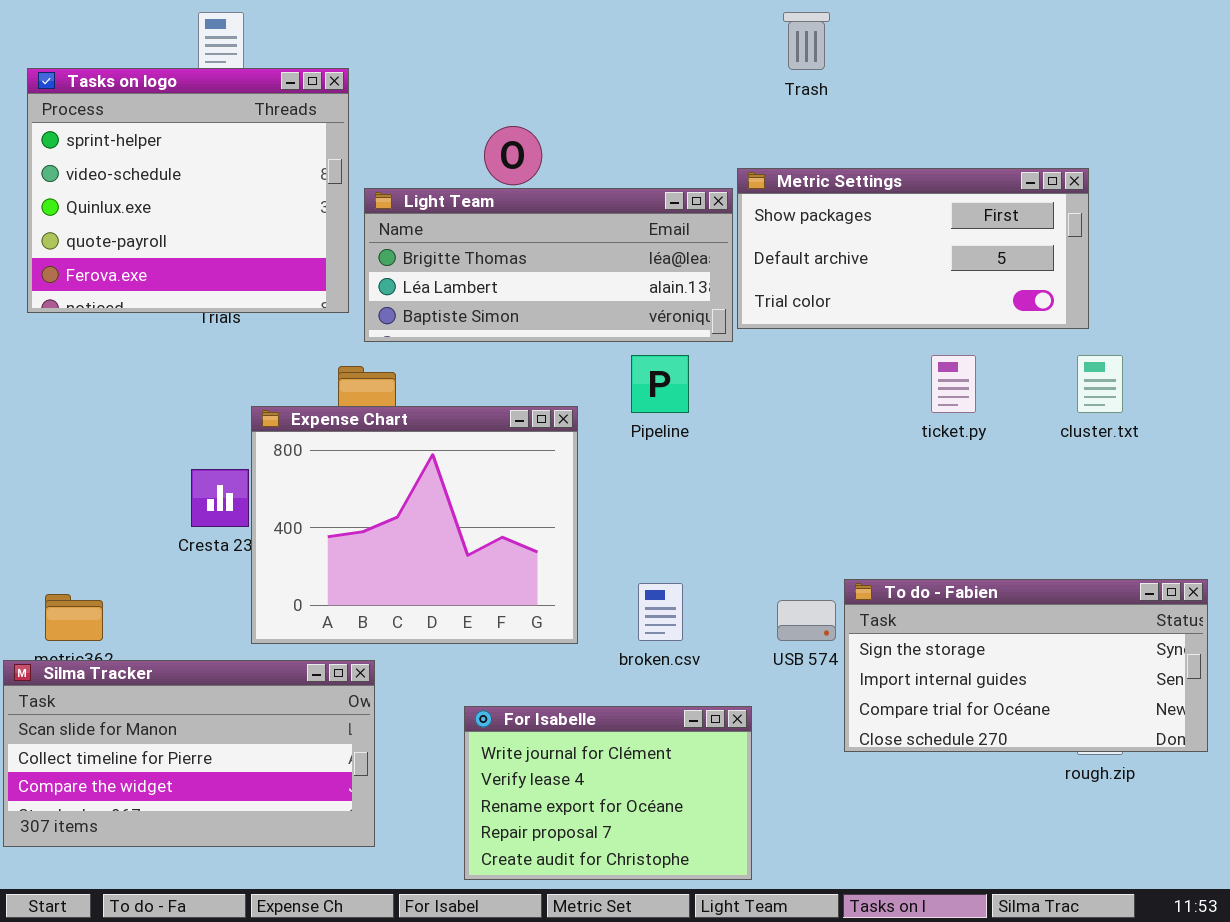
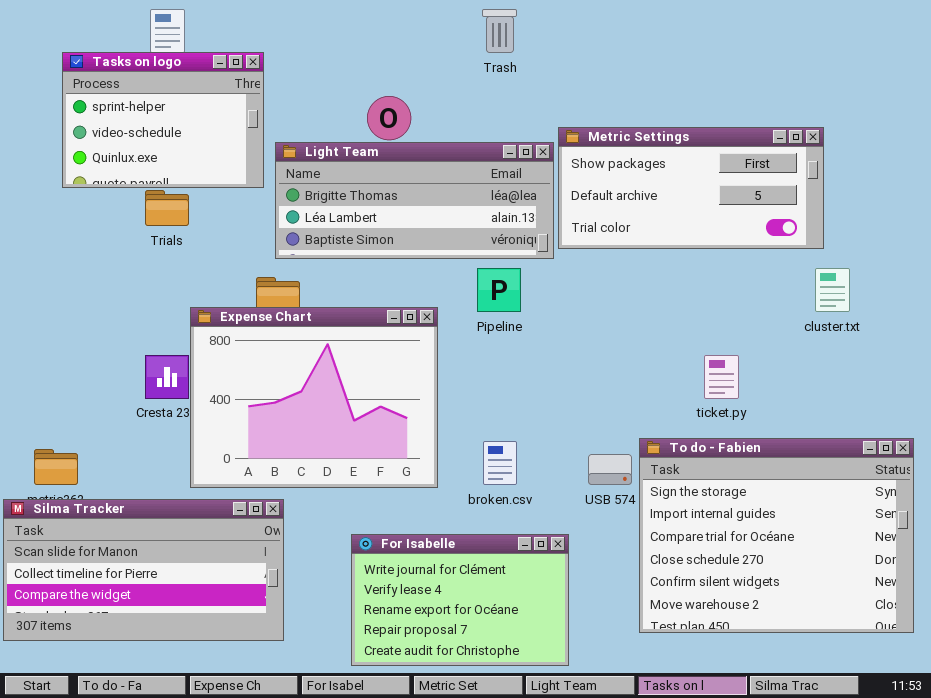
Trash: [783,12,830,70] -> [482,9,517,53], moved
Tasks on logo: [27,68,349,313] -> [62,52,264,188], resized
ticket.py: [931,355,976,413] -> [704,355,739,399], moved
To do - Fabien: [844,579,1208,752] -> [639,438,914,633], resized

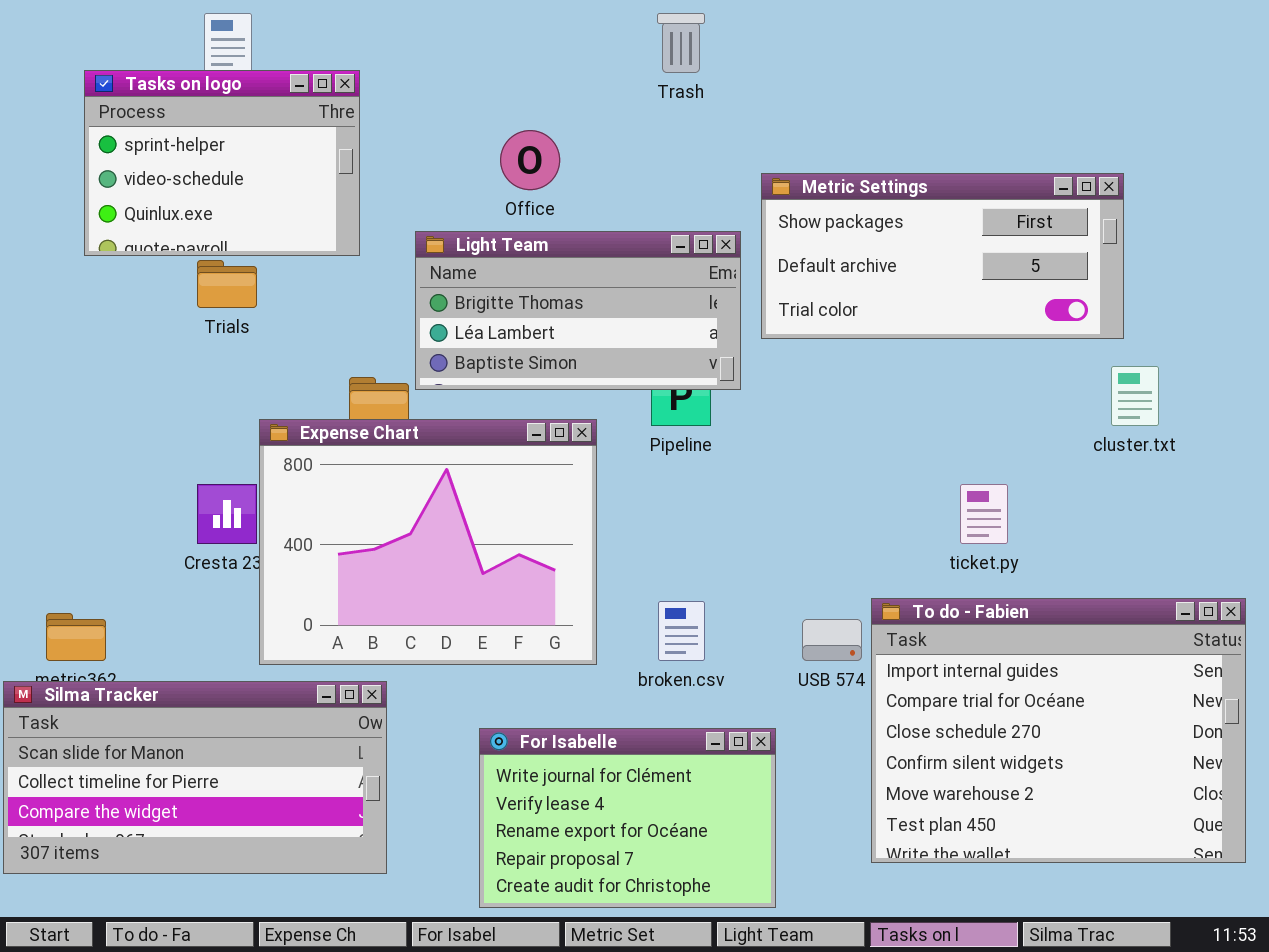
Light Team: [275,142,554,259] -> [415,231,741,390], moved, resized
To do - Fabien: [639,438,914,633] -> [871,598,1246,863], scrolled down 1 row

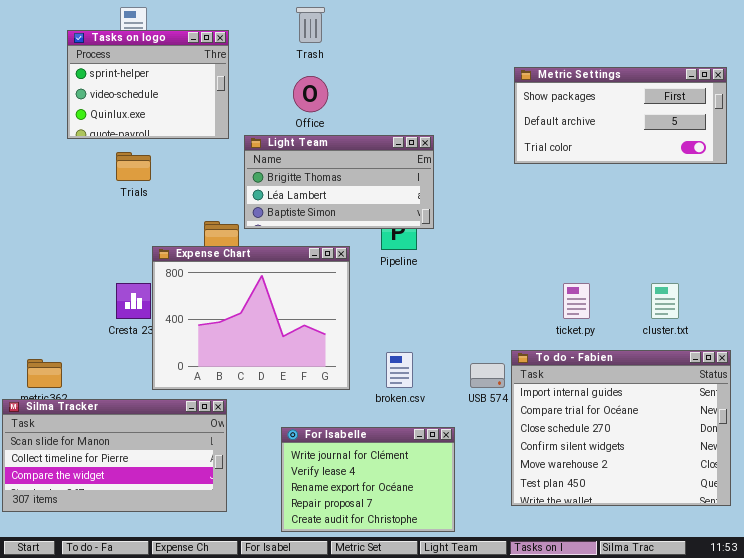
Trash: [657,13,705,73] -> [296,7,325,43], moved
Tasks on logo: [84,70,360,256] -> [67,30,229,139], moved
Metric Settings: [761,173,1124,339] -> [514,67,727,164], moved
cluster.txt: [1111,366,1159,426] -> [651,283,679,319], moved

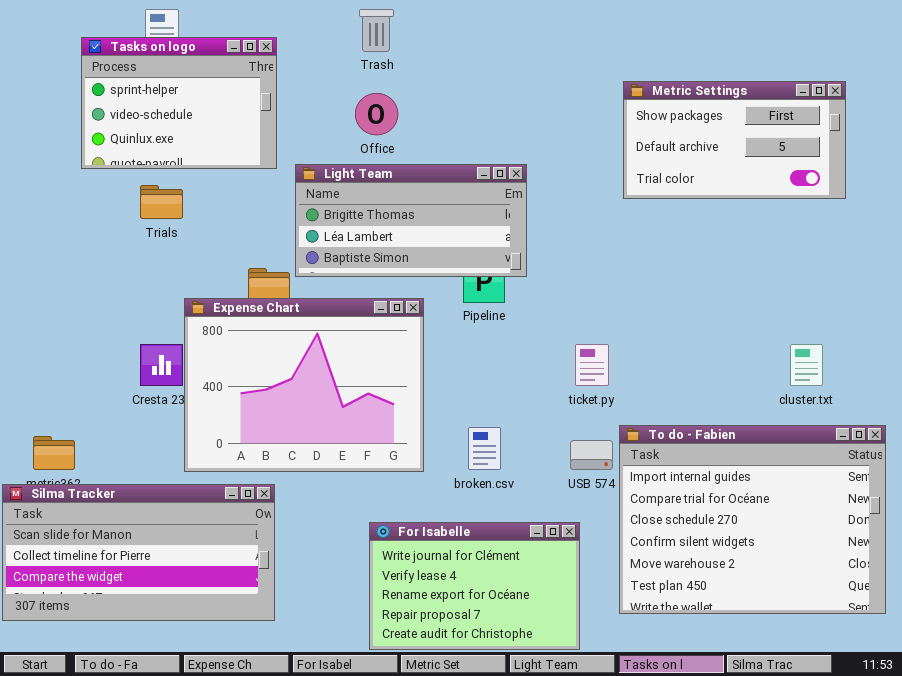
Metric Settings: [514,67,727,164] -> [623,81,846,199], resized
ticket.py: [563,283,590,319] -> [575,344,609,386], moved
For Isabelle: [281,427,455,532] -> [369,522,580,650], moved

